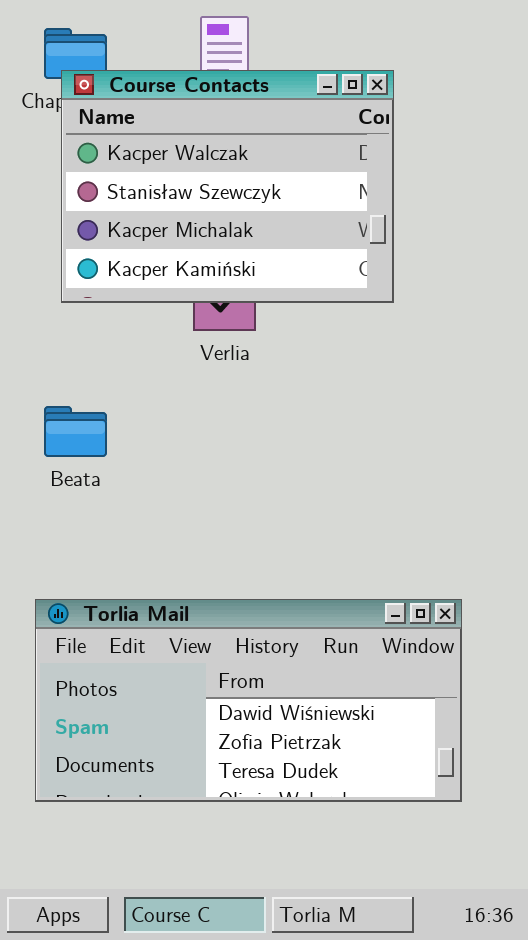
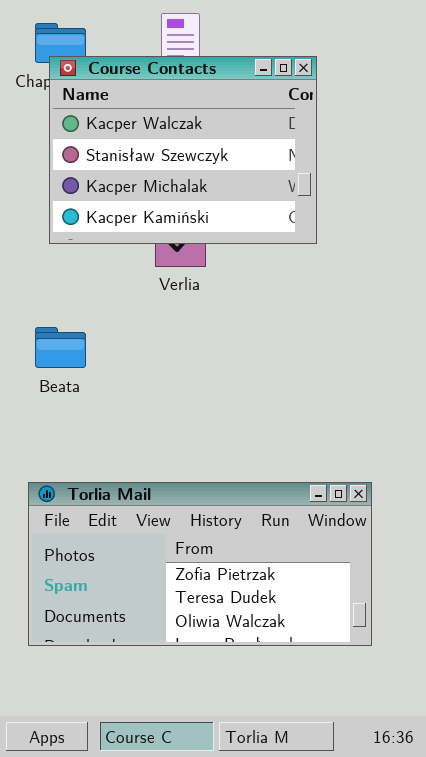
Torlia Mail: [35,599,462,802] -> [28,482,372,646], scrolled down 1 row

